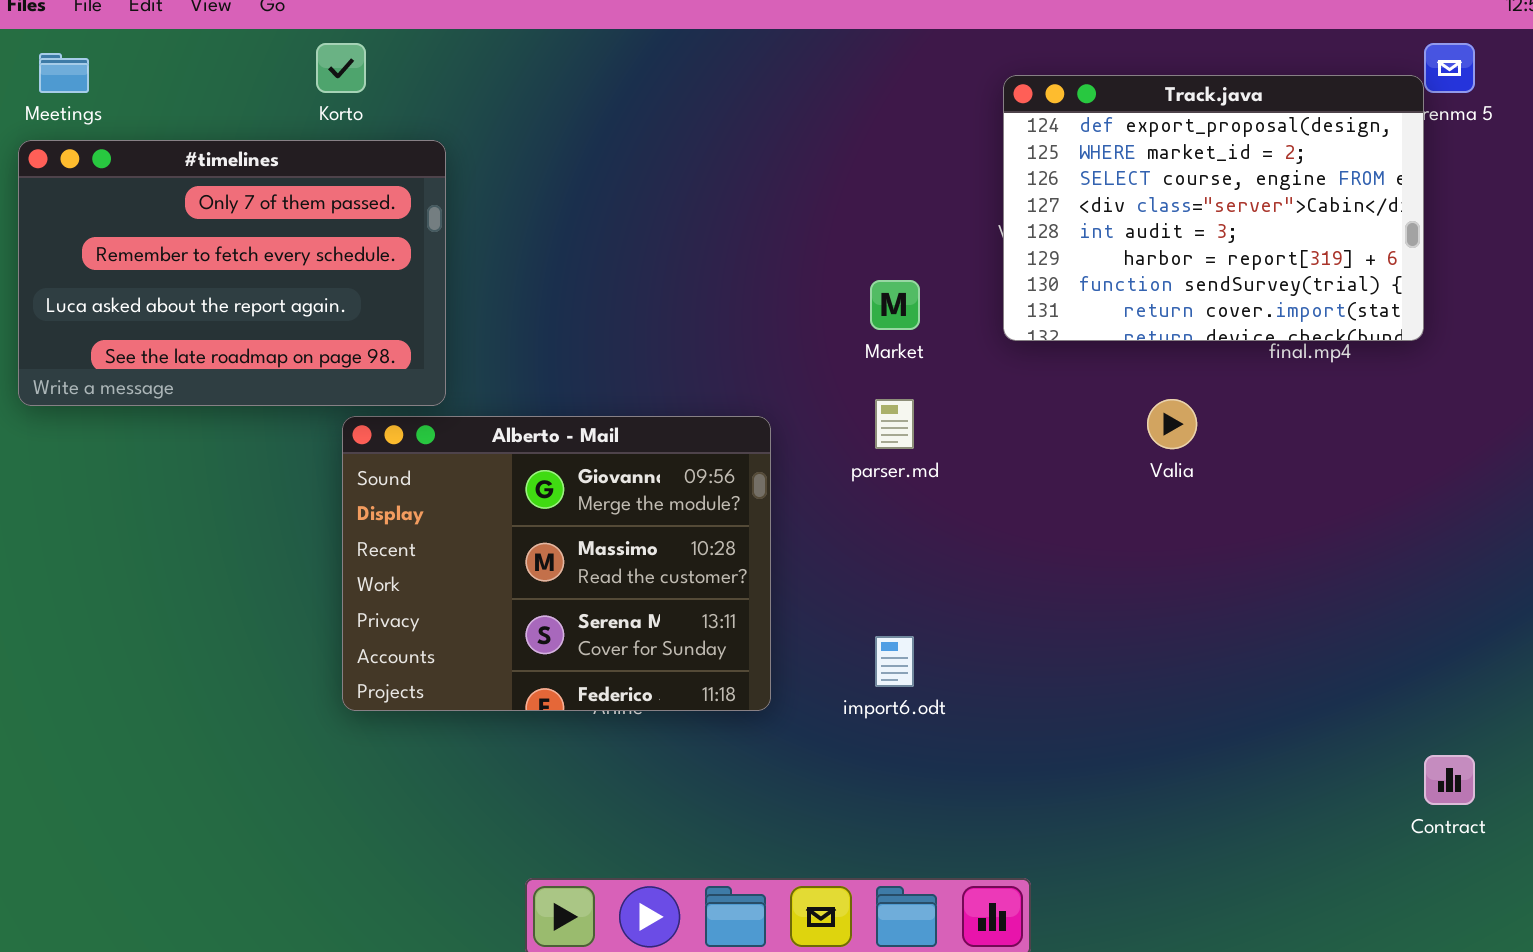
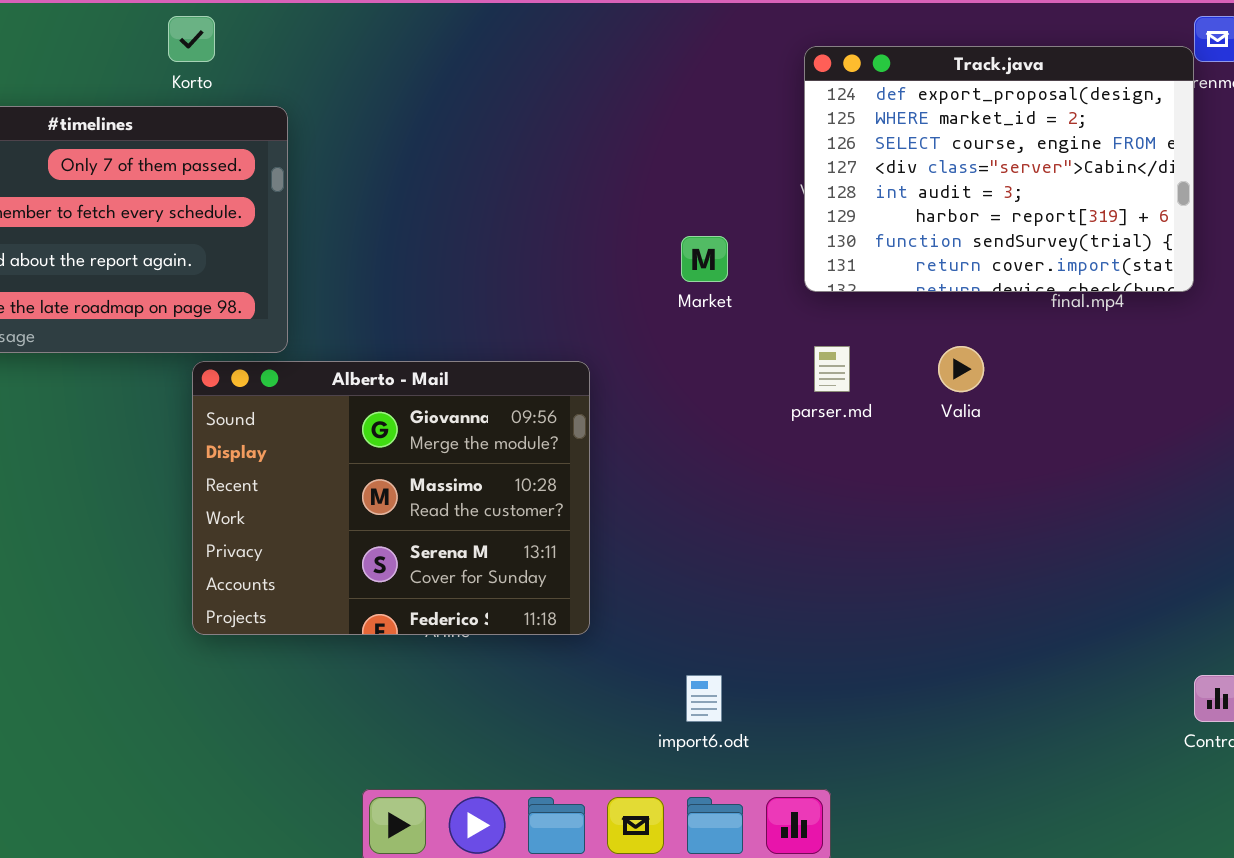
parser.md: [875,399,914,449] -> [814,346,850,392], moved
import6.odt: [875,636,914,687] -> [686,675,722,722], moved

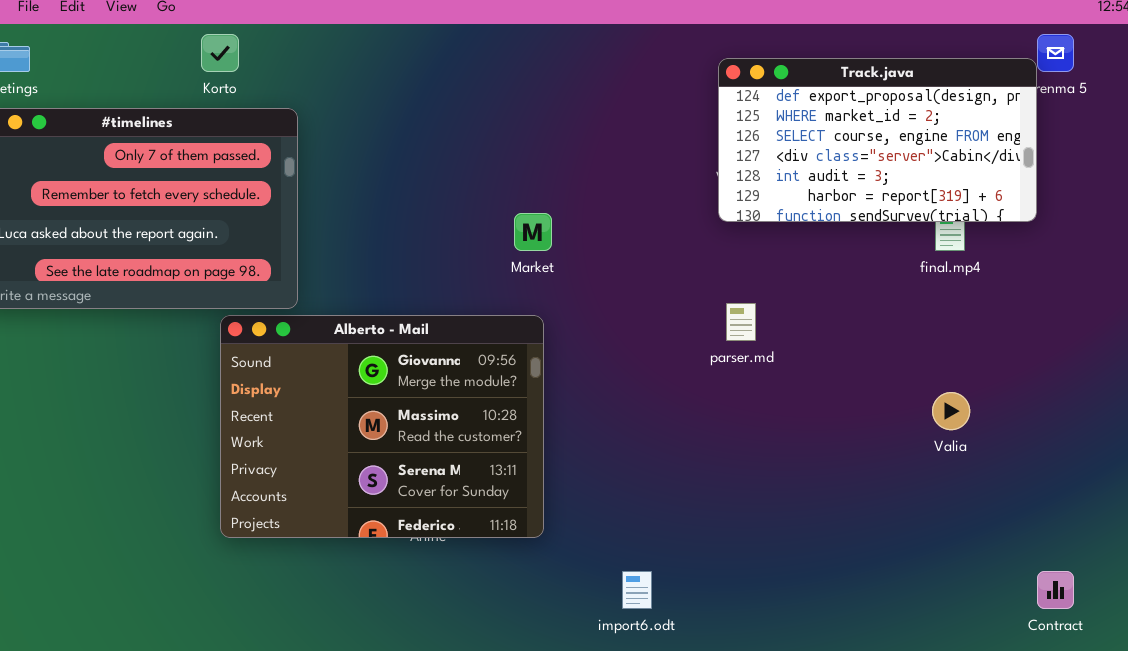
Track.java: [804,46,1194,292] -> [718,58,1037,222], resized
Market: [681,236,728,282] -> [514,213,552,251], moved
Valia: [938,346,984,392] -> [932,392,970,430], moved

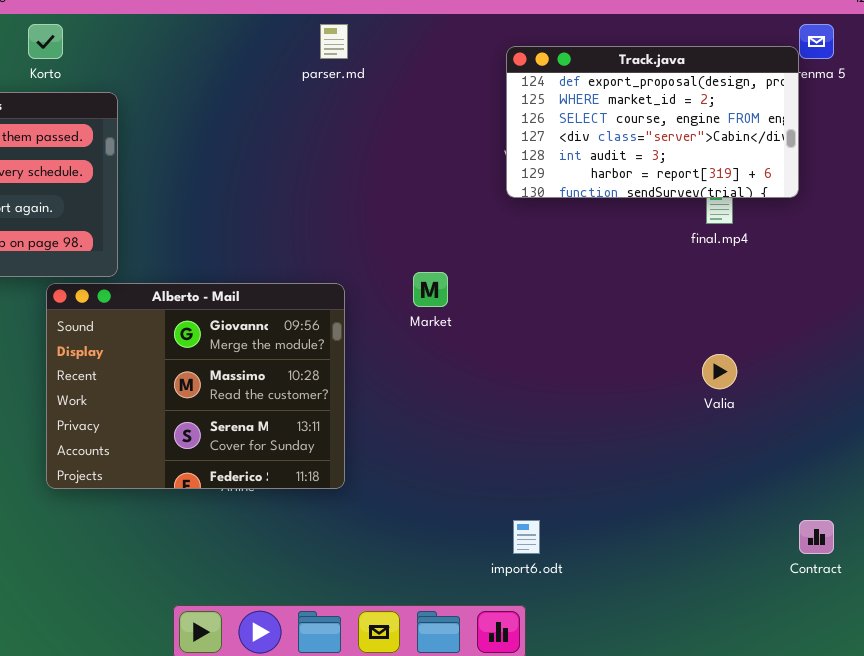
Market: [514,213,552,251] -> [413,272,448,307], moved
parser.md: [726,303,756,341] -> [320,24,348,59], moved
import6.odt: [622,571,652,609] -> [513,520,540,554], moved

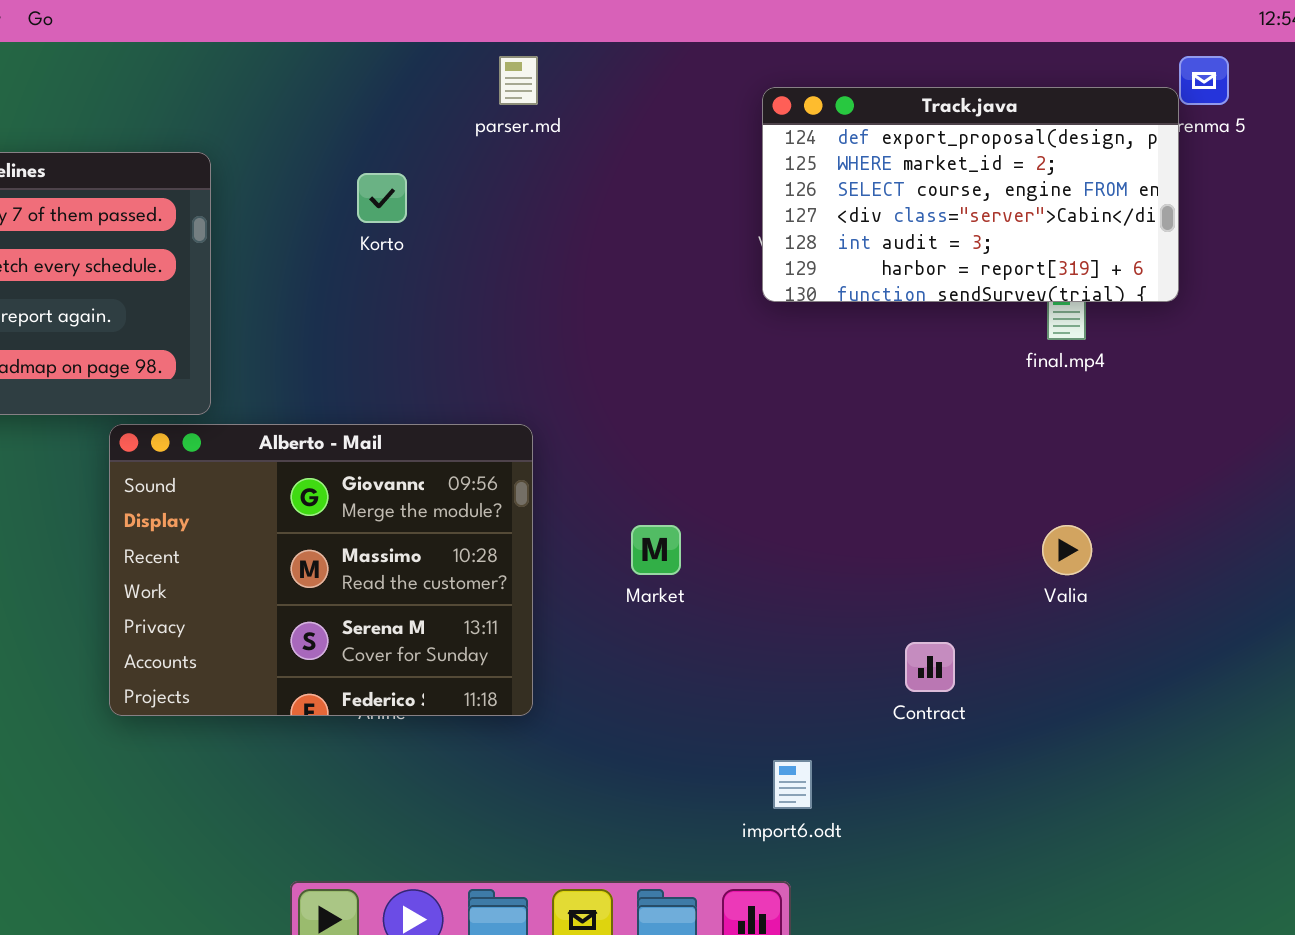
Korto: [28,24,63,59] -> [357,173,407,223], moved
Market: [413,272,448,307] -> [631,525,681,575], moved
Contract: [799,520,834,554] -> [905,642,955,692], moved

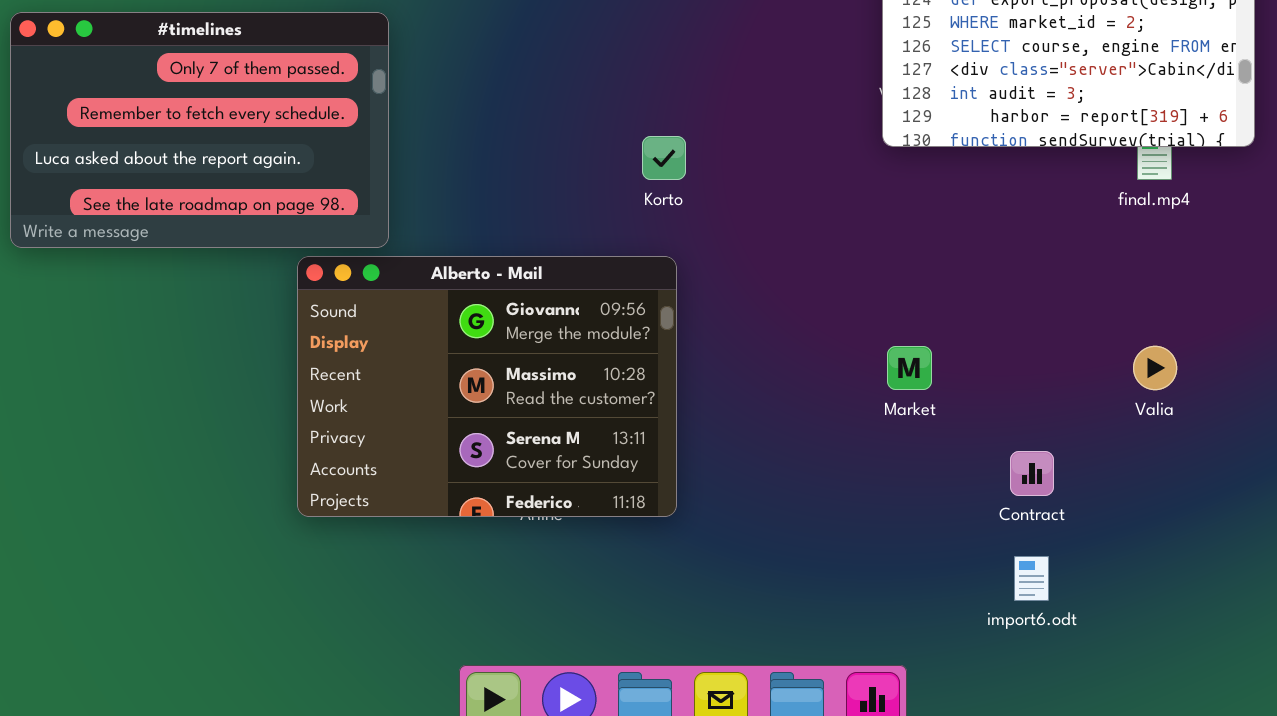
Korto: [357,173,407,223] -> [642,136,686,180], moved
Market: [631,525,681,575] -> [887,346,932,390], moved
import6.odt: [773,760,812,809] -> [1014,556,1049,601], moved

